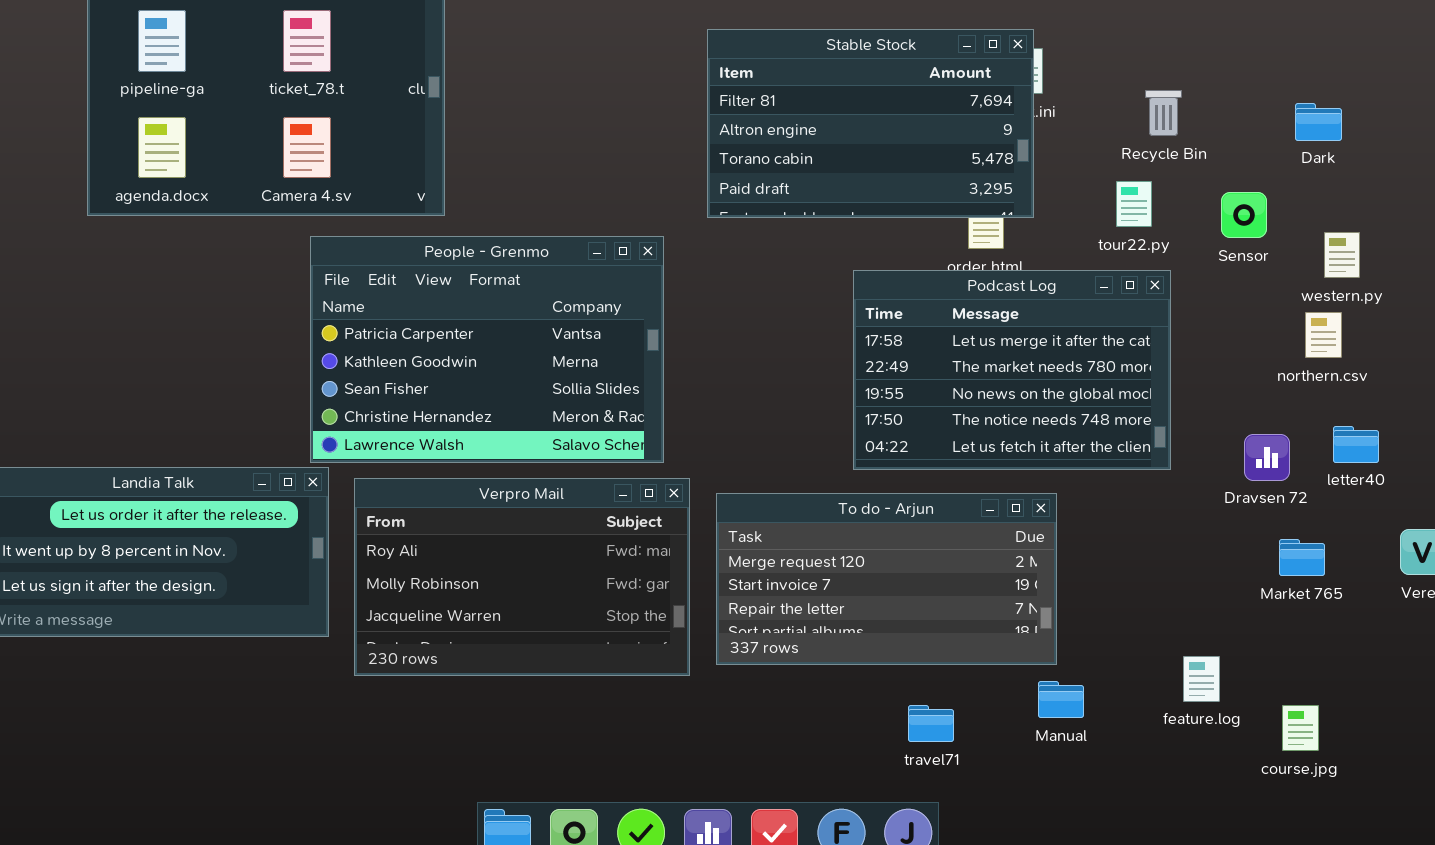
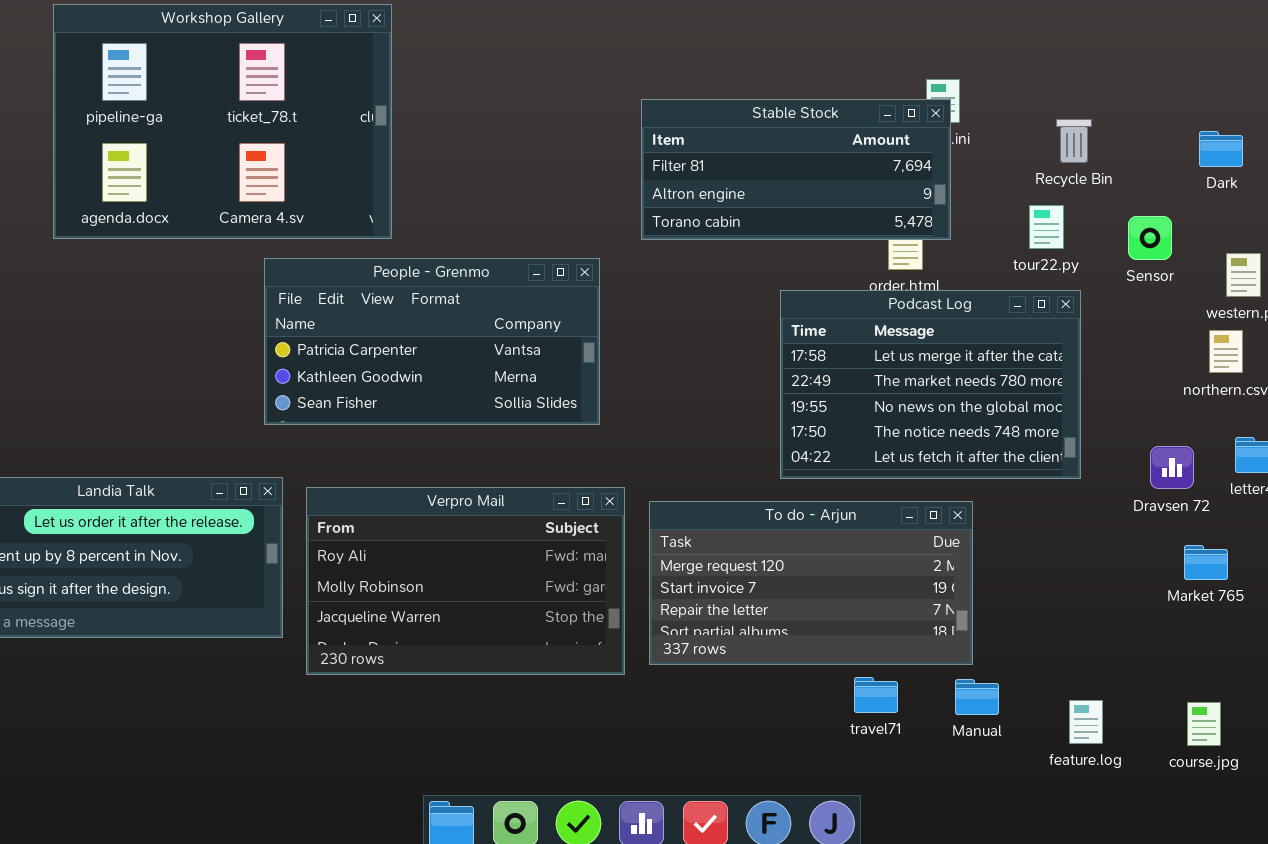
Stable Stock: [707,29,1034,218] -> [641,99,951,240], resized
People - Grenmo: [310,236,664,463] -> [264,258,600,425], resized
feature.log: [1183,656,1220,702] -> [1069,700,1103,744], moved
travel71: [908,705,954,742] -> [854,677,898,713], moved

